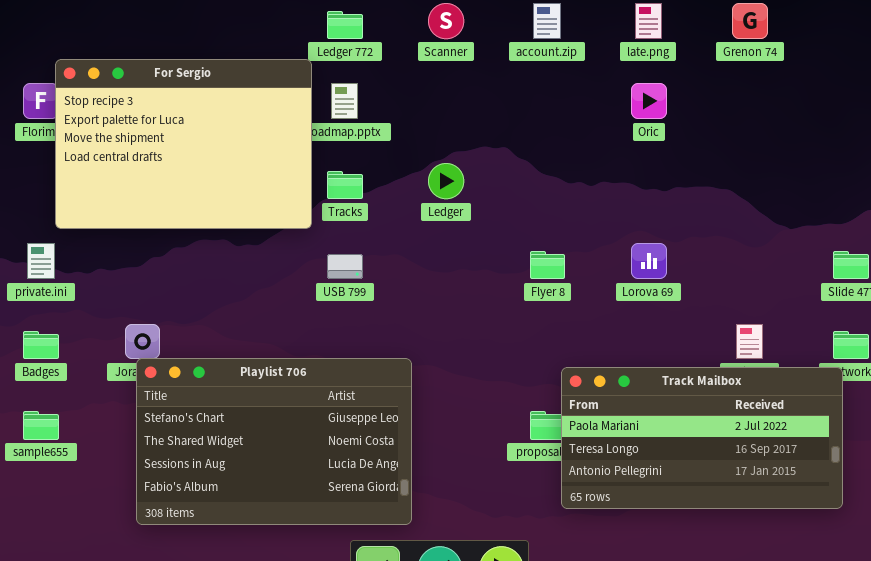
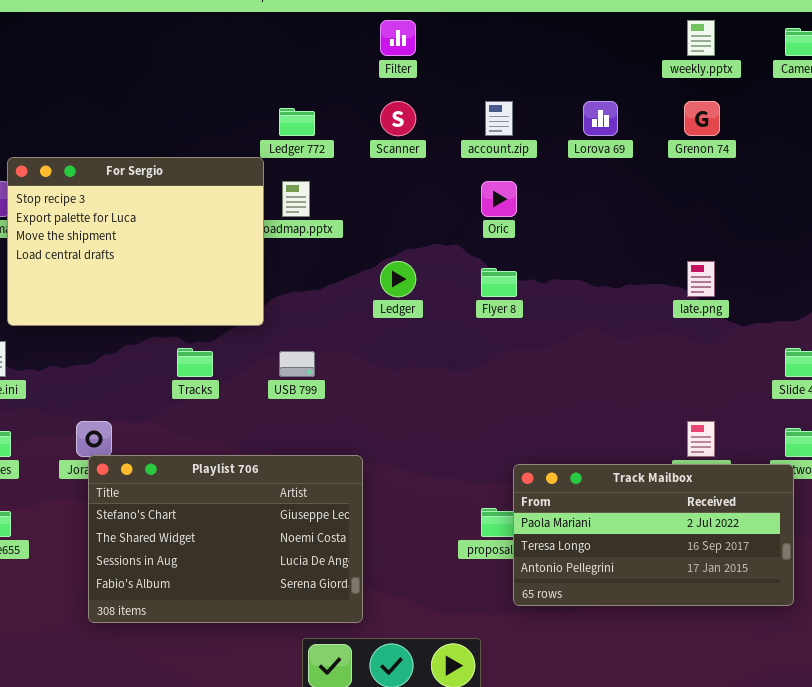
late.png: [635,3,662,39] -> [687,261,715,297], moved
Oric: [631,83,667,119] -> [481,181,517,217], moved
Tracks: [327,171,363,199] -> [177,348,213,377], moved
Lorova 69: [631,243,667,279] -> [583,101,618,136], moved
Flyer 8: [530,251,565,279] -> [481,268,517,297], moved

